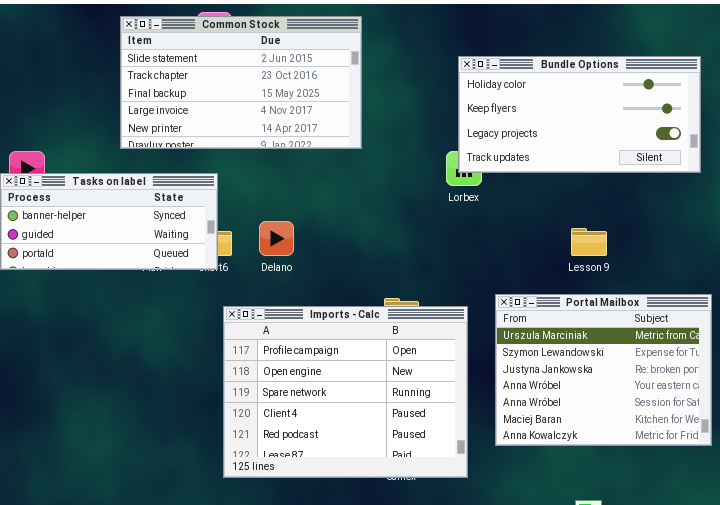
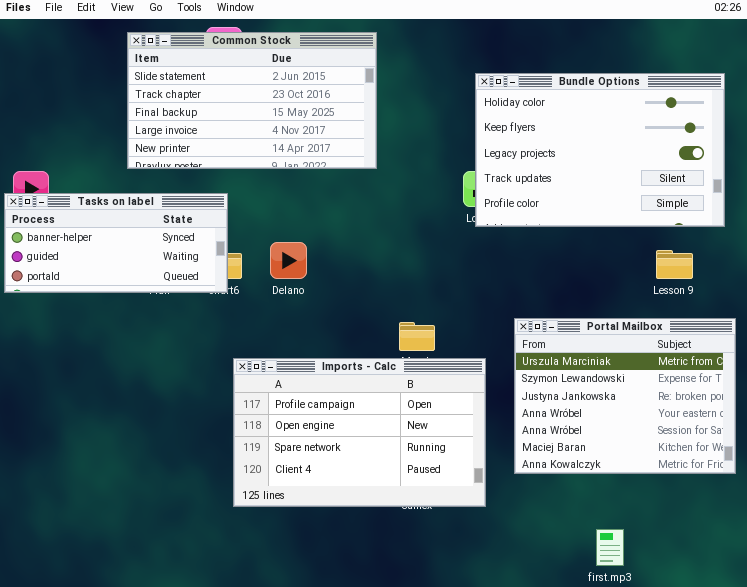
Bundle Options: [458,56,701,173] -> [475,73,725,227], resized
Lesson 9: [571,228,607,256] -> [656,250,693,279], moved
Imports - Calc: [223,306,468,478] -> [233,358,486,507], resized

